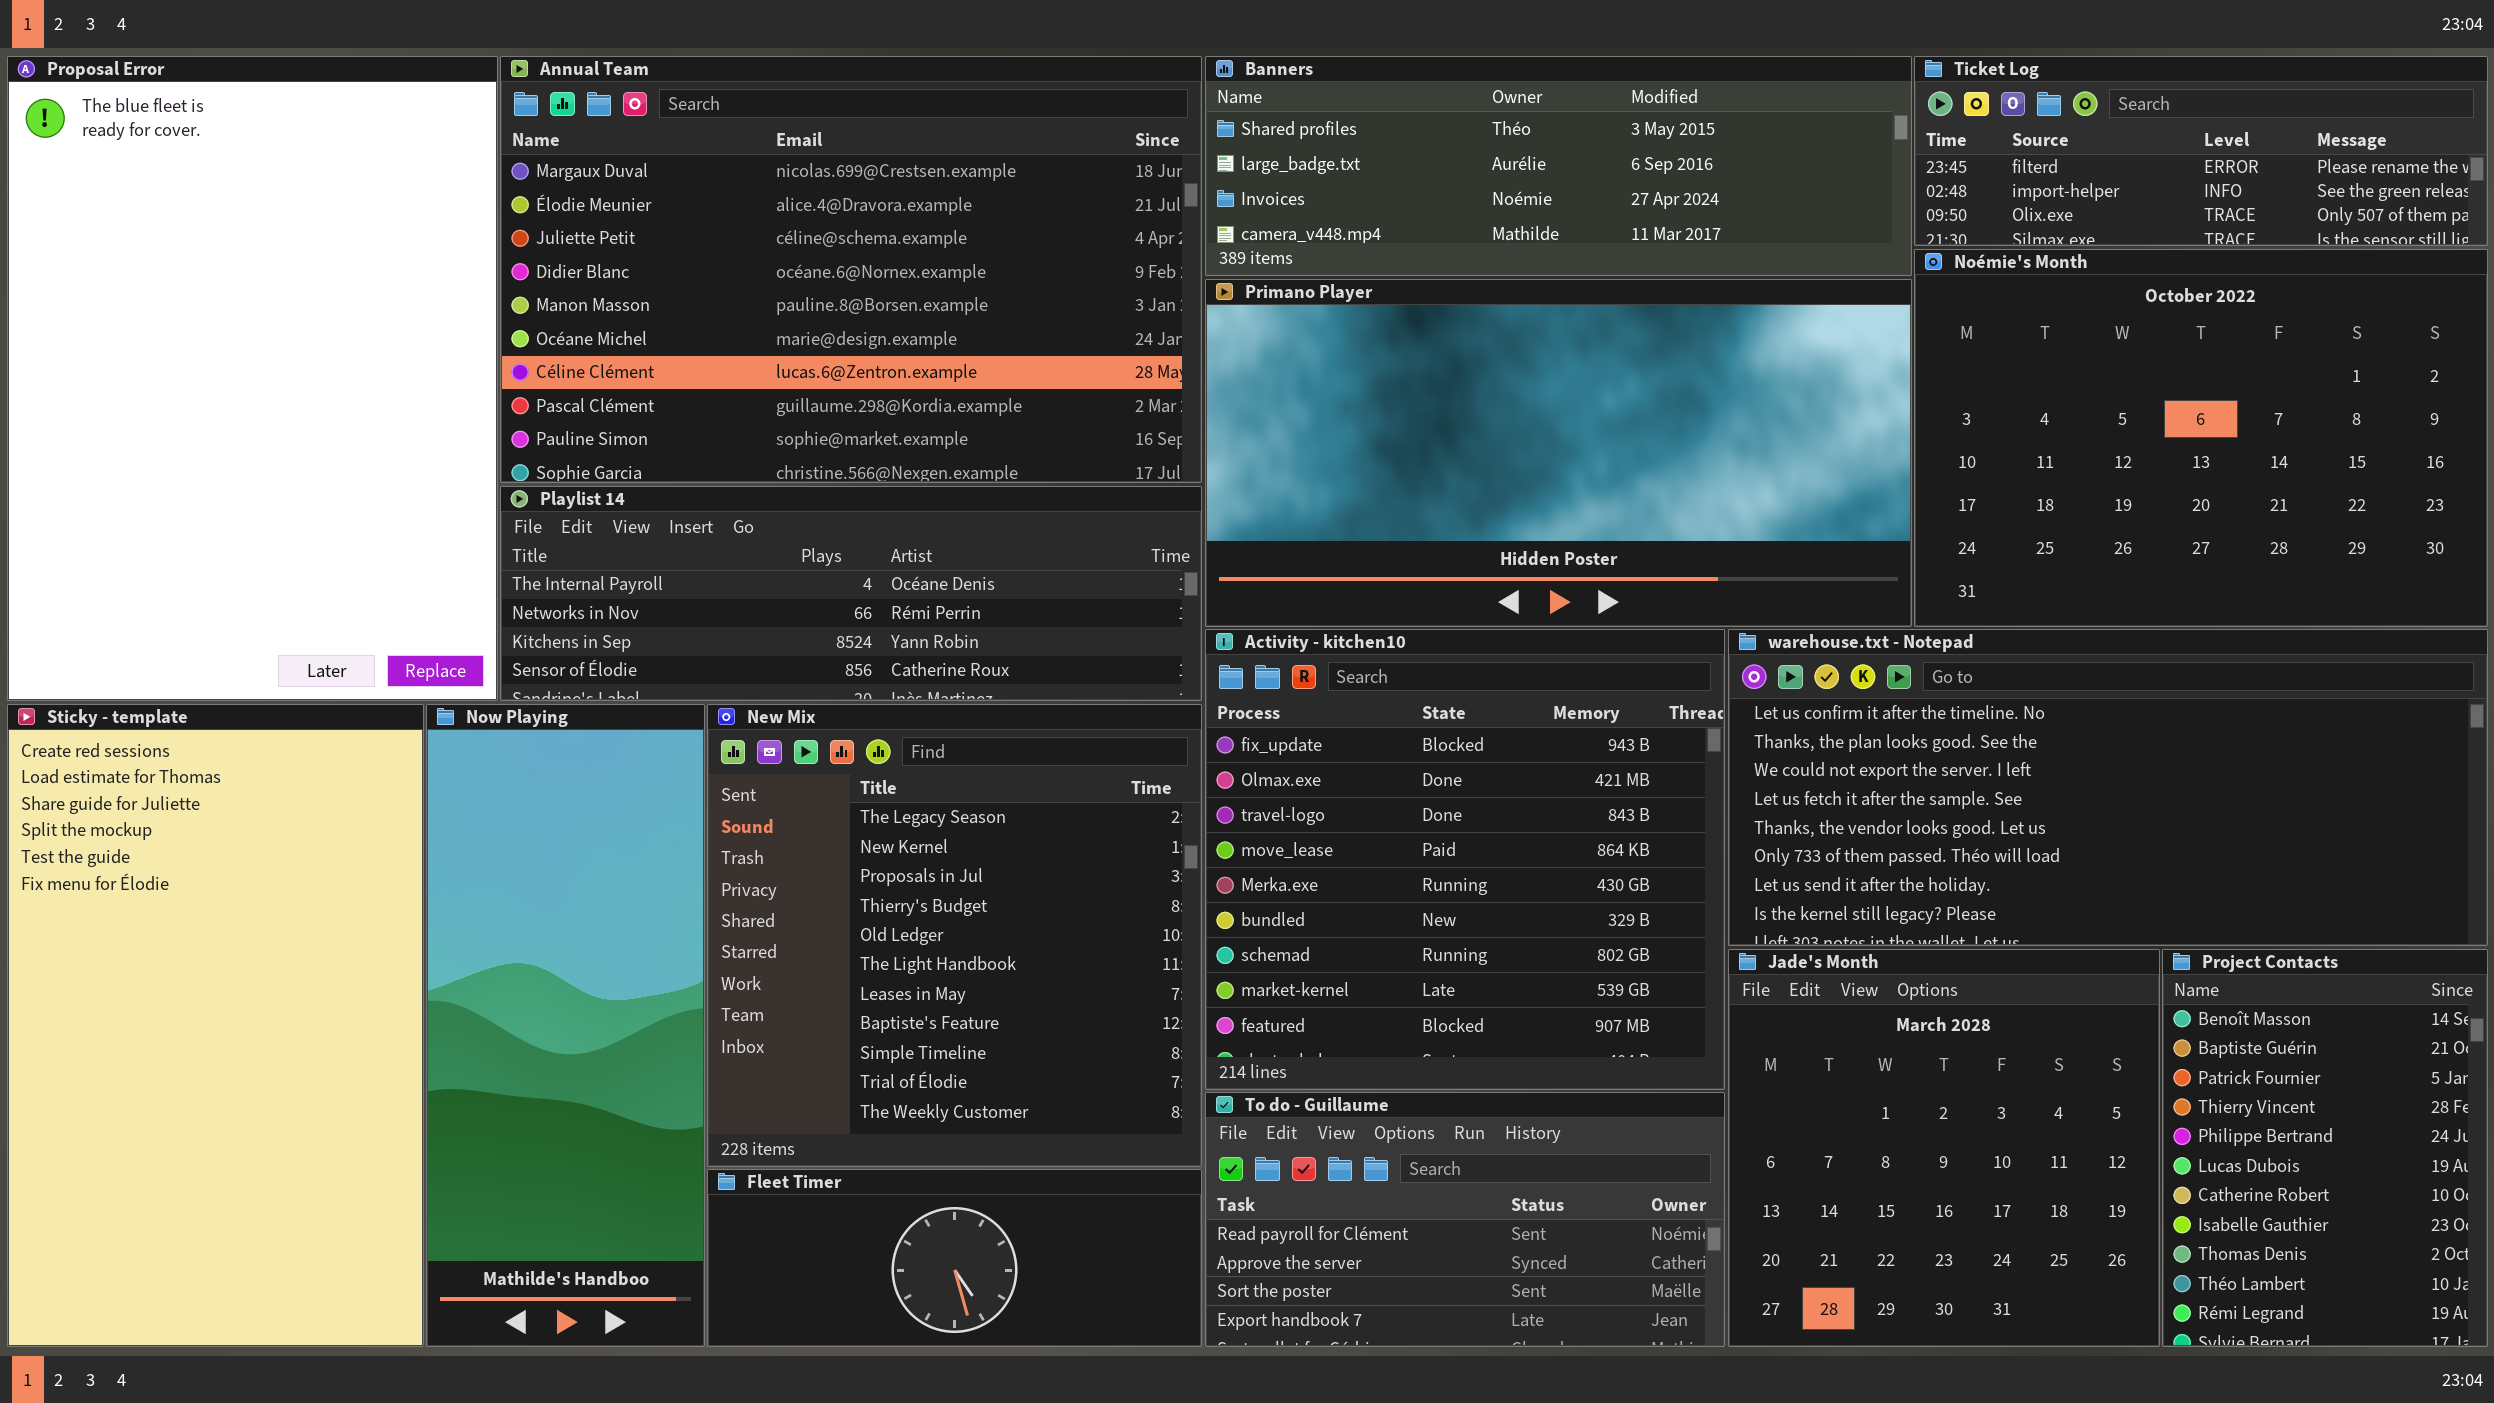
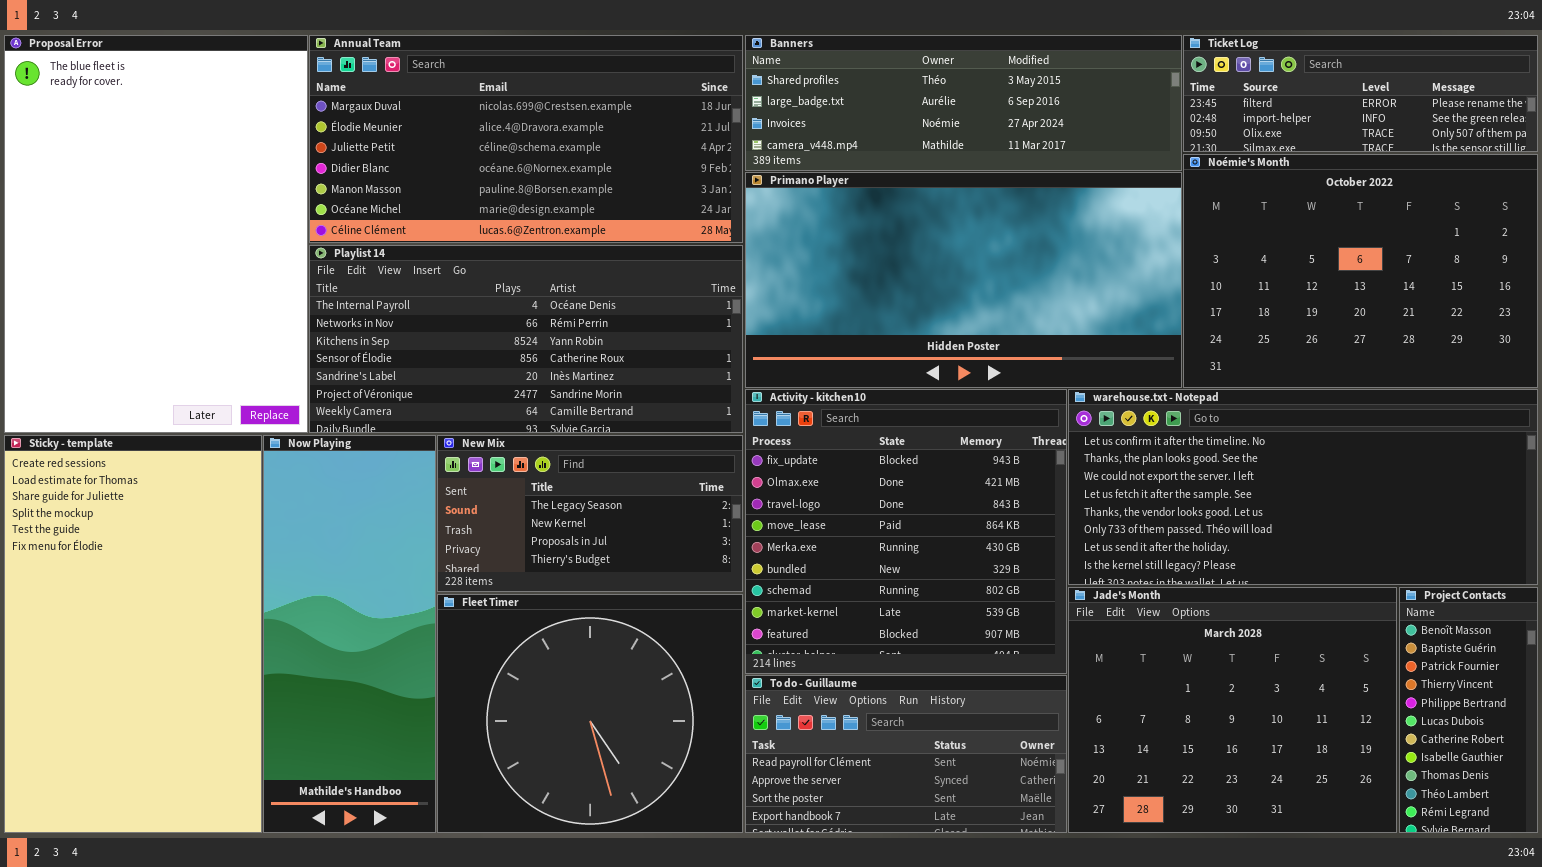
Annual Team: [500,56,1202,483] -> [309,35,743,243], resized
Playlist 14: [500,486,1202,701] -> [309,245,743,433], resized
New Mix: [707,704,1202,1167] -> [437,435,743,592], resized
Jade's Month: [1728,949,2160,1347] -> [1068,587,1397,833], resized
Project Contacts: [2162,949,2488,1347] -> [1399,587,1538,833], resized
Fleet Timer: [707,1169,1202,1347] -> [437,594,743,833], resized

